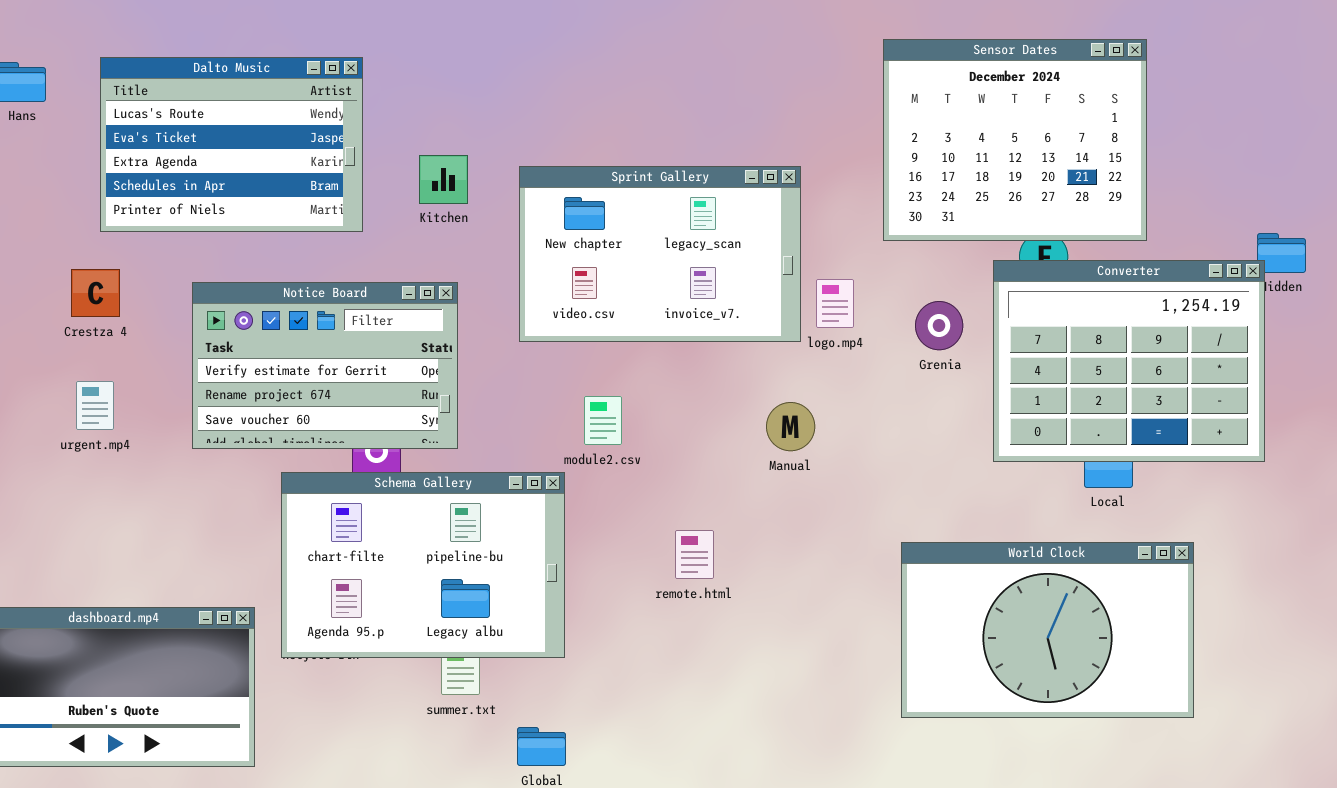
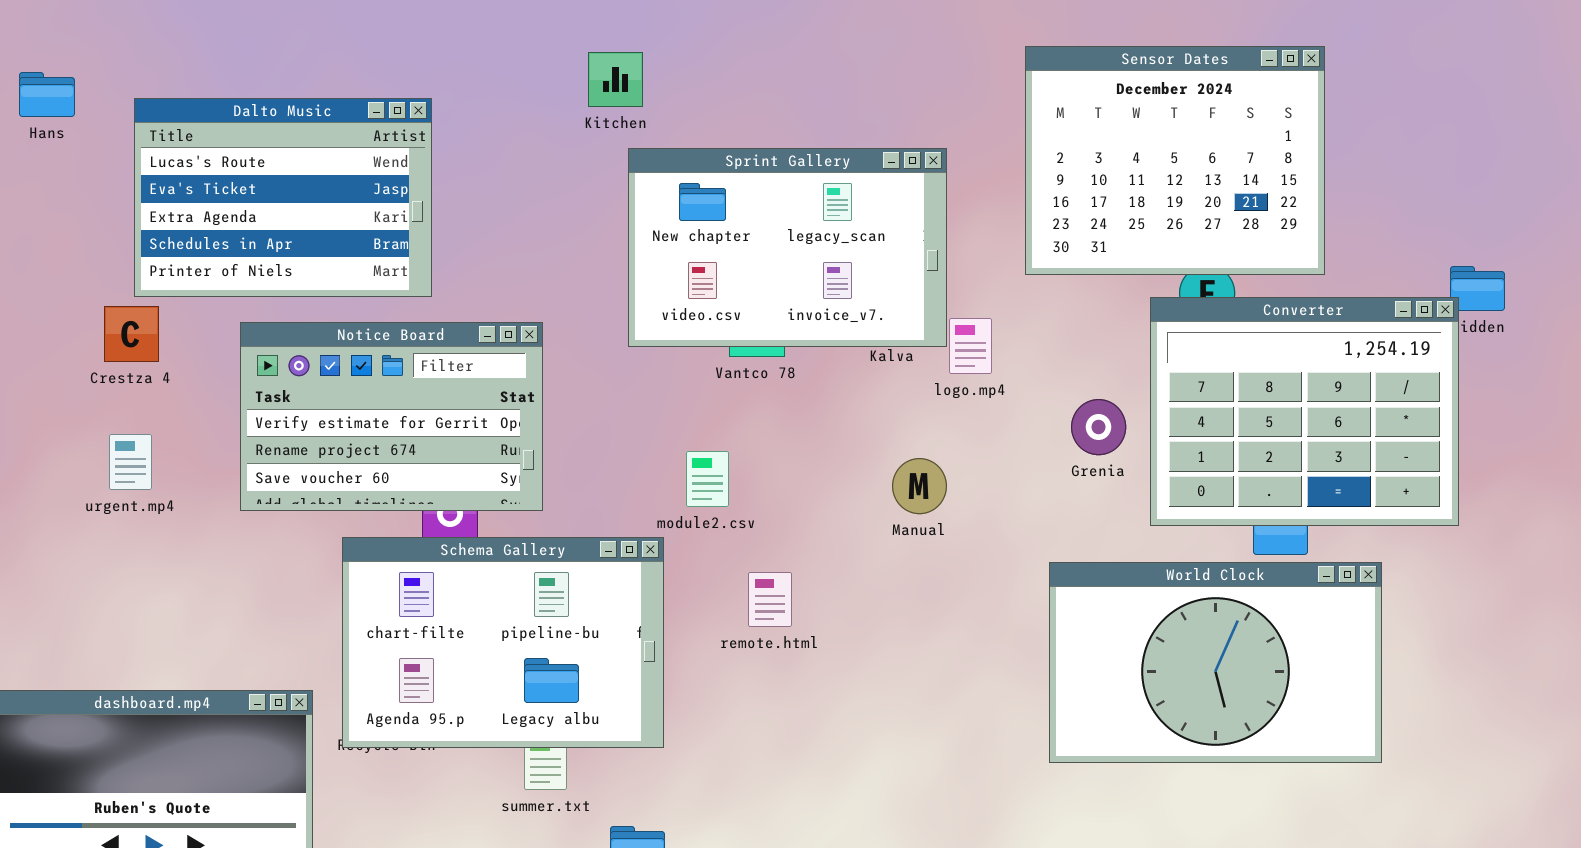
Dalto Music: [100,57,363,232] -> [134,98,432,297], moved
Kitchen: [419,155,468,204] -> [588,52,643,107], moved
Sprint Gallery: [519,166,801,342] -> [628,148,947,347], moved
Grenia: [915,301,963,350] -> [1071,399,1126,455], moved
remote.html: [675,530,714,579] -> [748,572,792,627], moved
World Clock: [901,542,1194,718] -> [1049,562,1382,763], moved

